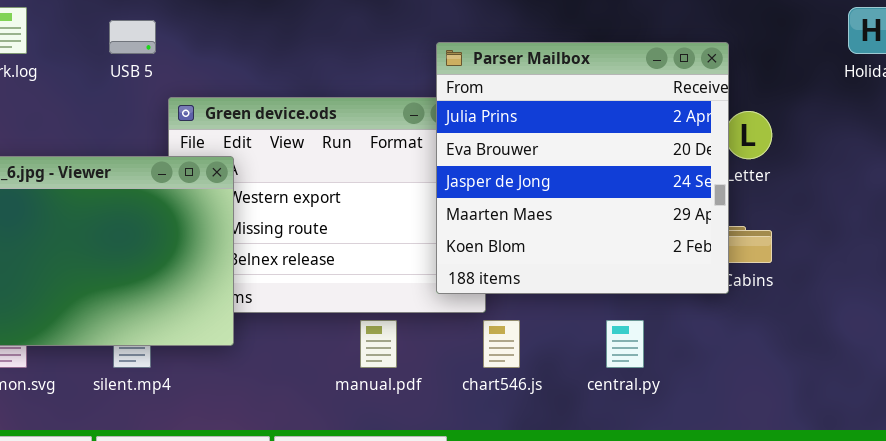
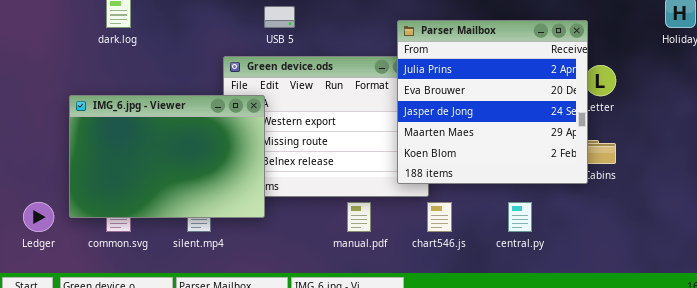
USB 5: [109,20,156,54] -> [264,6,295,28], moved

